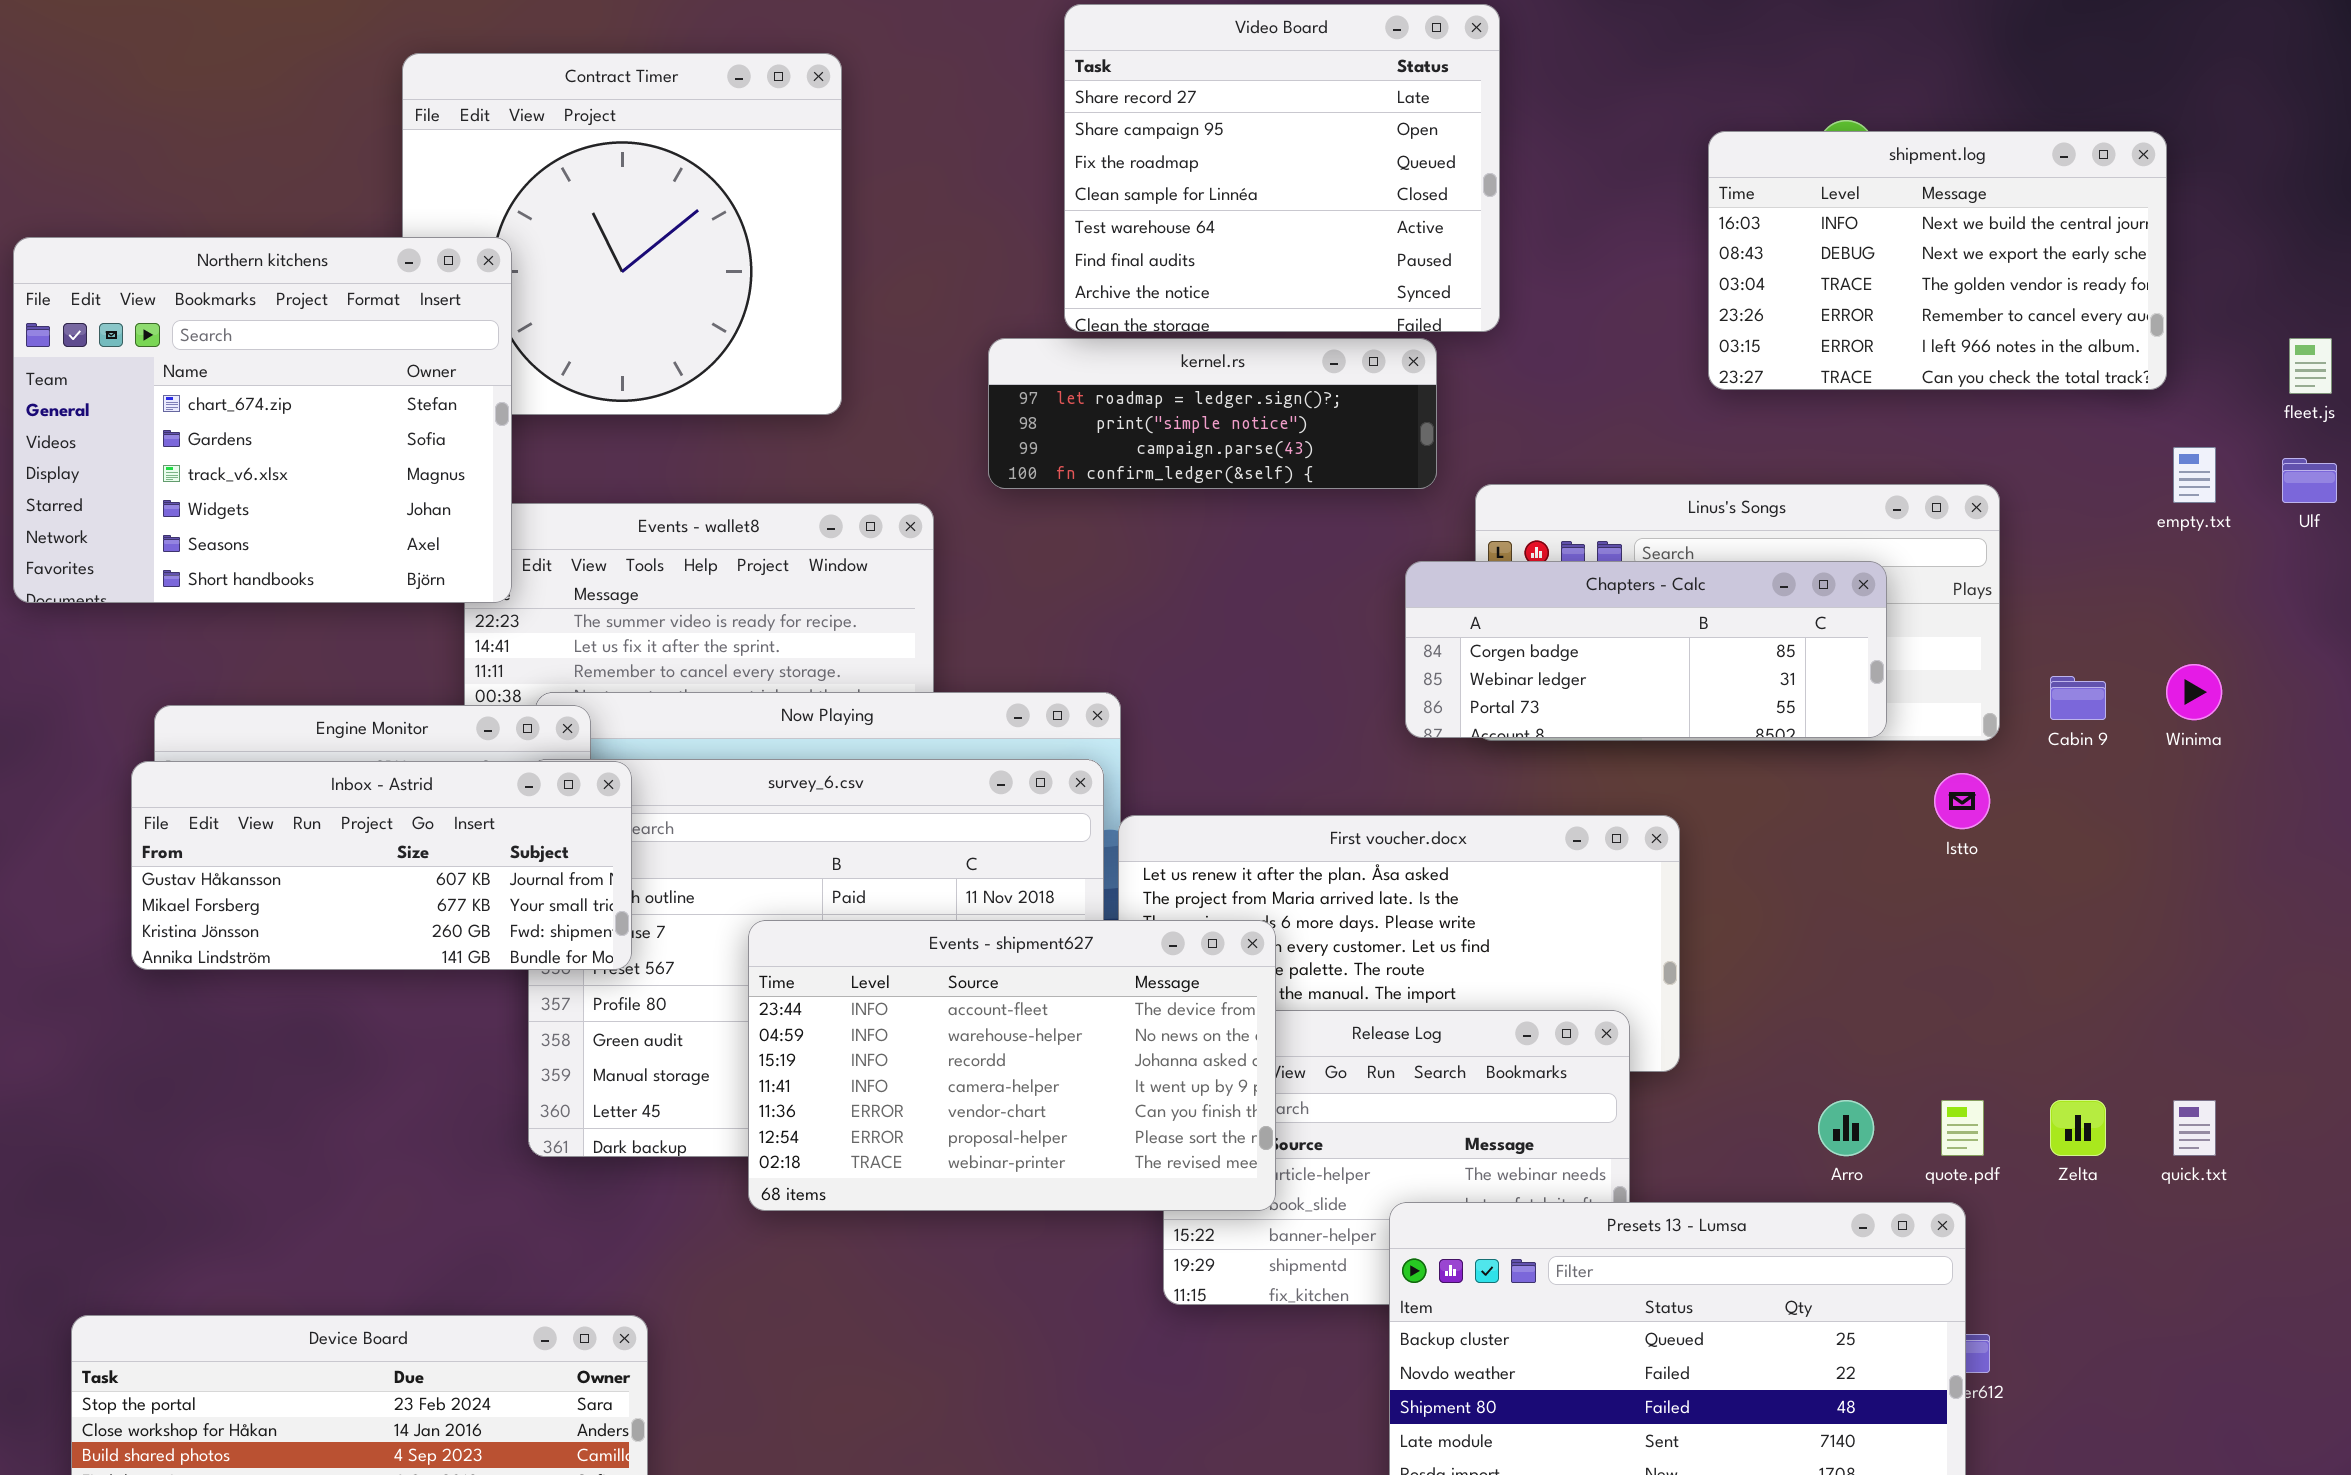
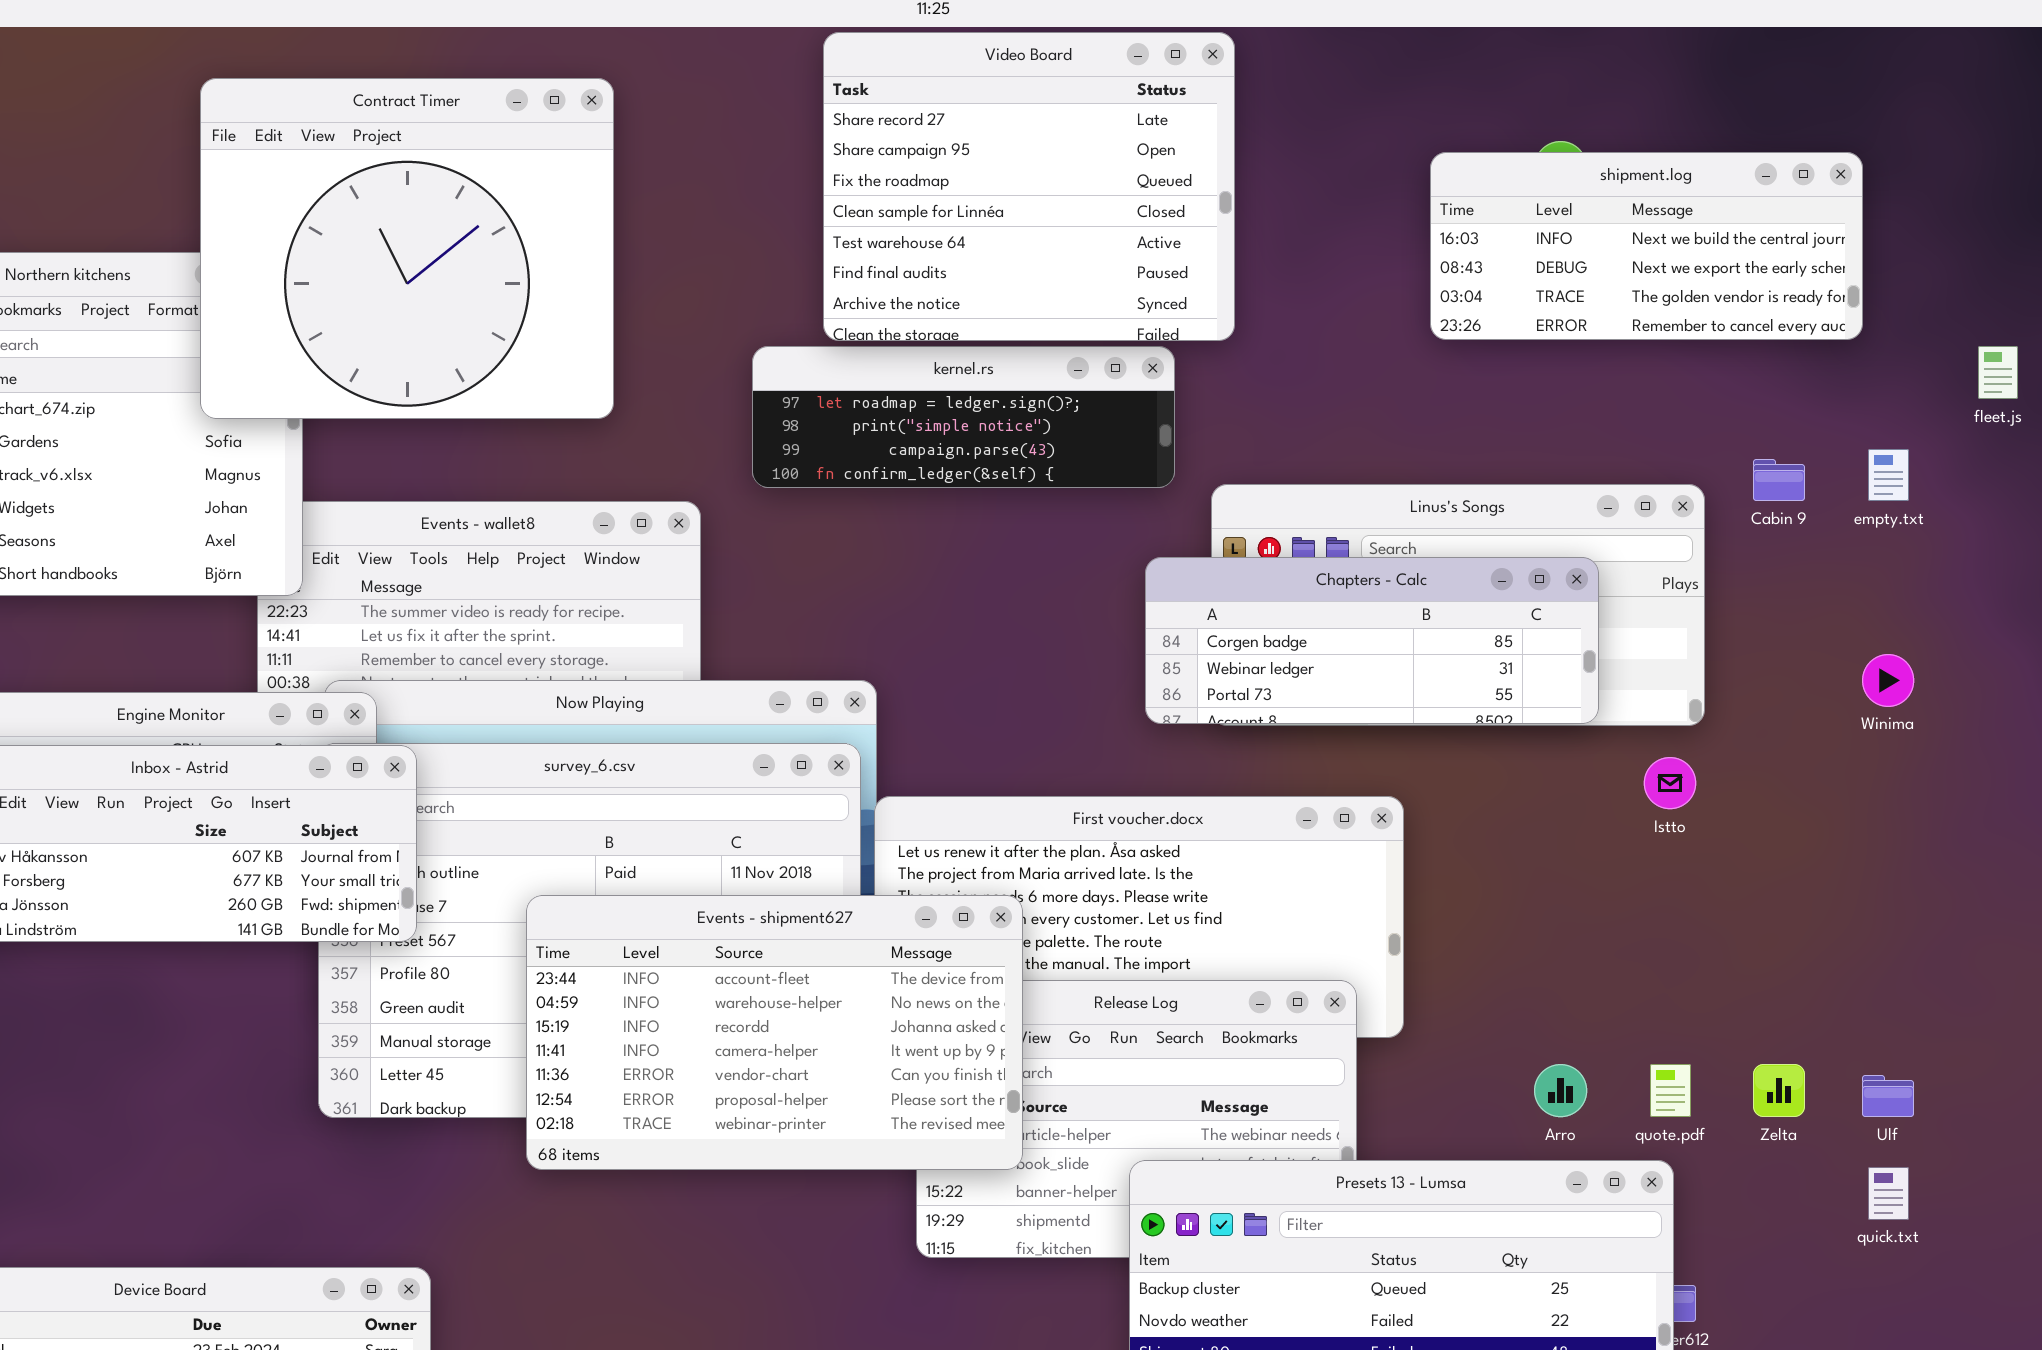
Contract Timer: [402,53,842,415] -> [200,78,614,419], raised
shipment.log: [1708,131,2167,390] -> [1430,152,1863,340], resized
Ulf: [2282,458,2337,503] -> [1862,1075,1914,1117], moved
Cabin 9: [2050,676,2106,720] -> [1753,459,1805,501], moved
quick.txt: [2173,1100,2216,1156] -> [1868,1167,1909,1220], moved

